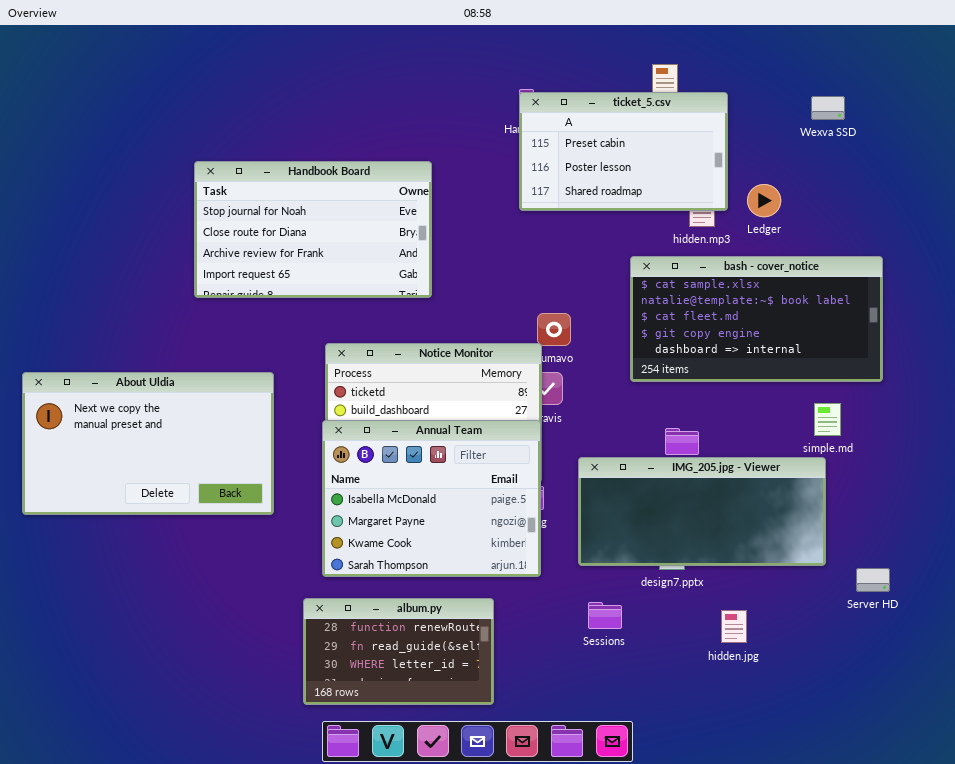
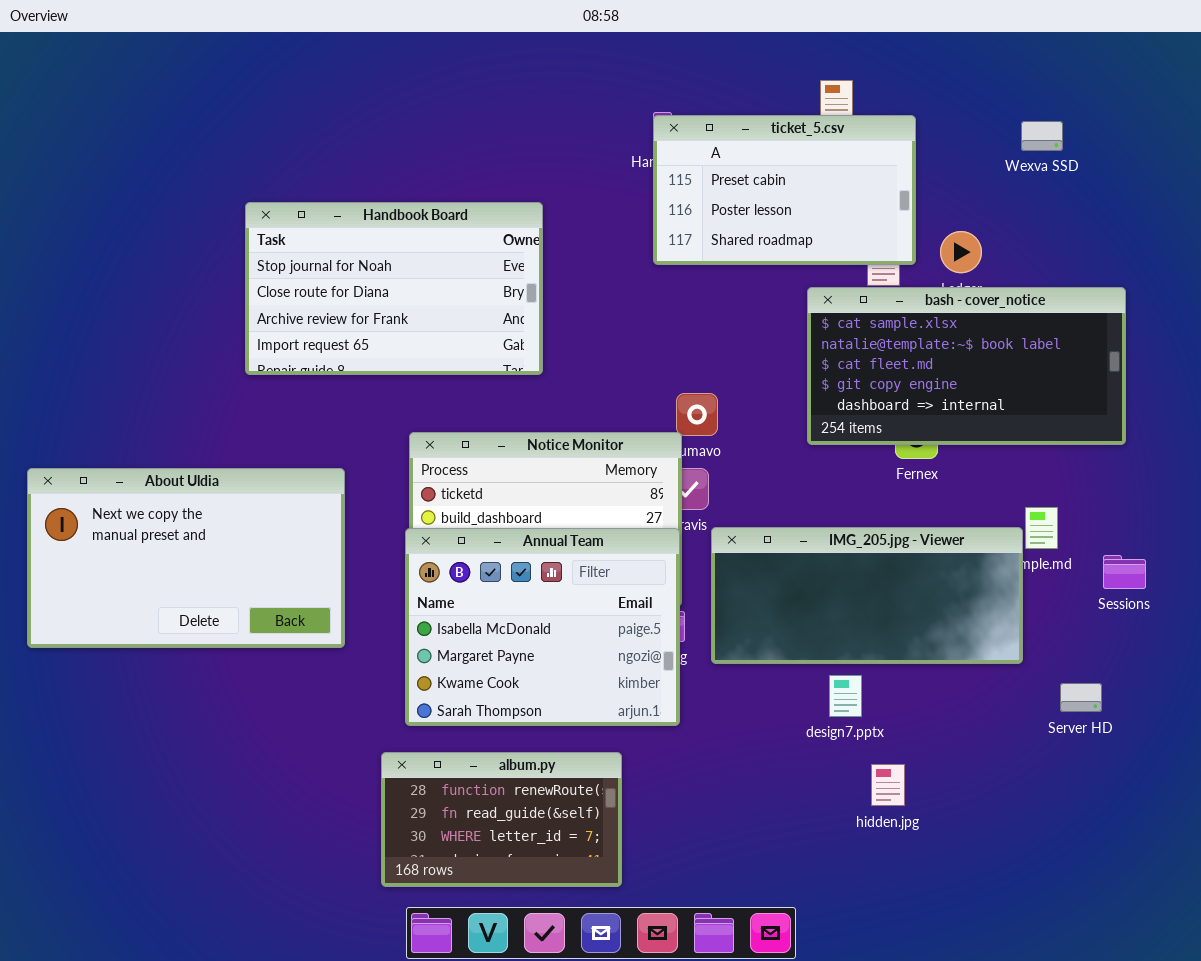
bash - cover_notice: [630,256,883,382] -> [807,287,1126,445], moved
IMG_205.jpg - Viewer: [578,457,826,566] -> [711,527,1023,664], moved
Server HD: [856,568,890,592] -> [1060,683,1102,712], moved
Sessions: [588,602,622,629] -> [1103,555,1146,589], moved
hidden.jpg: [721,610,747,643] -> [871,764,905,806], moved

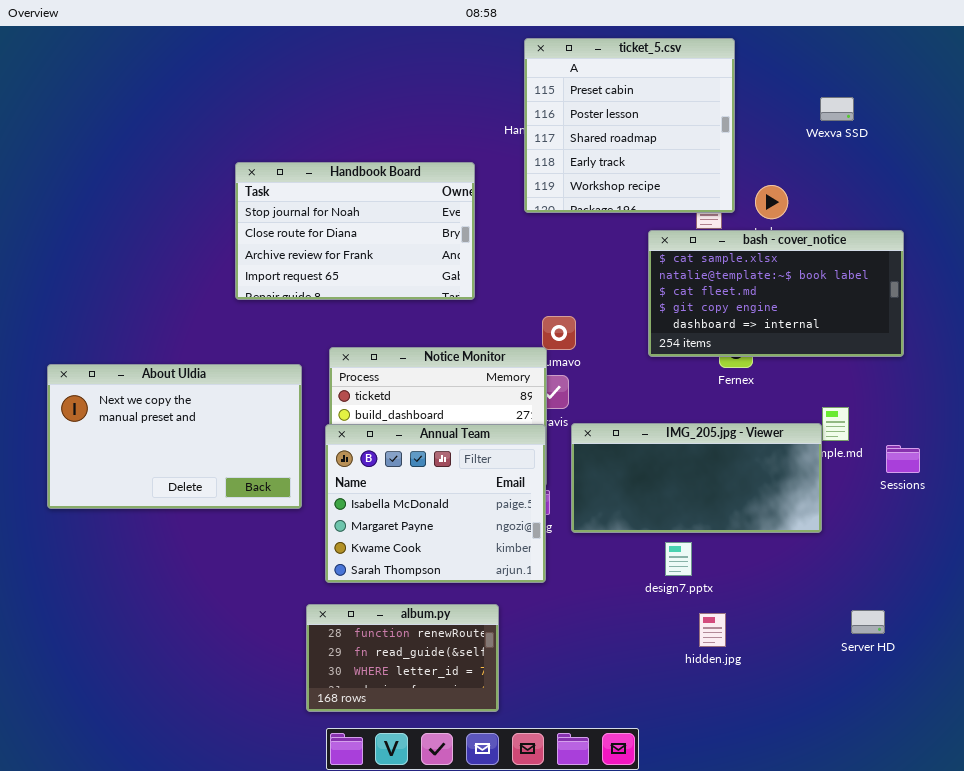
ticket_5.csv: [653,115,916,265] -> [524,38,735,213], resized
Handbook Board: [245,202,543,375] -> [235,162,475,300], moved
About Uldia: [27,468,345,648] -> [47,364,302,509], moved
Server HD: [1060,683,1102,712] -> [851,610,885,634], moved

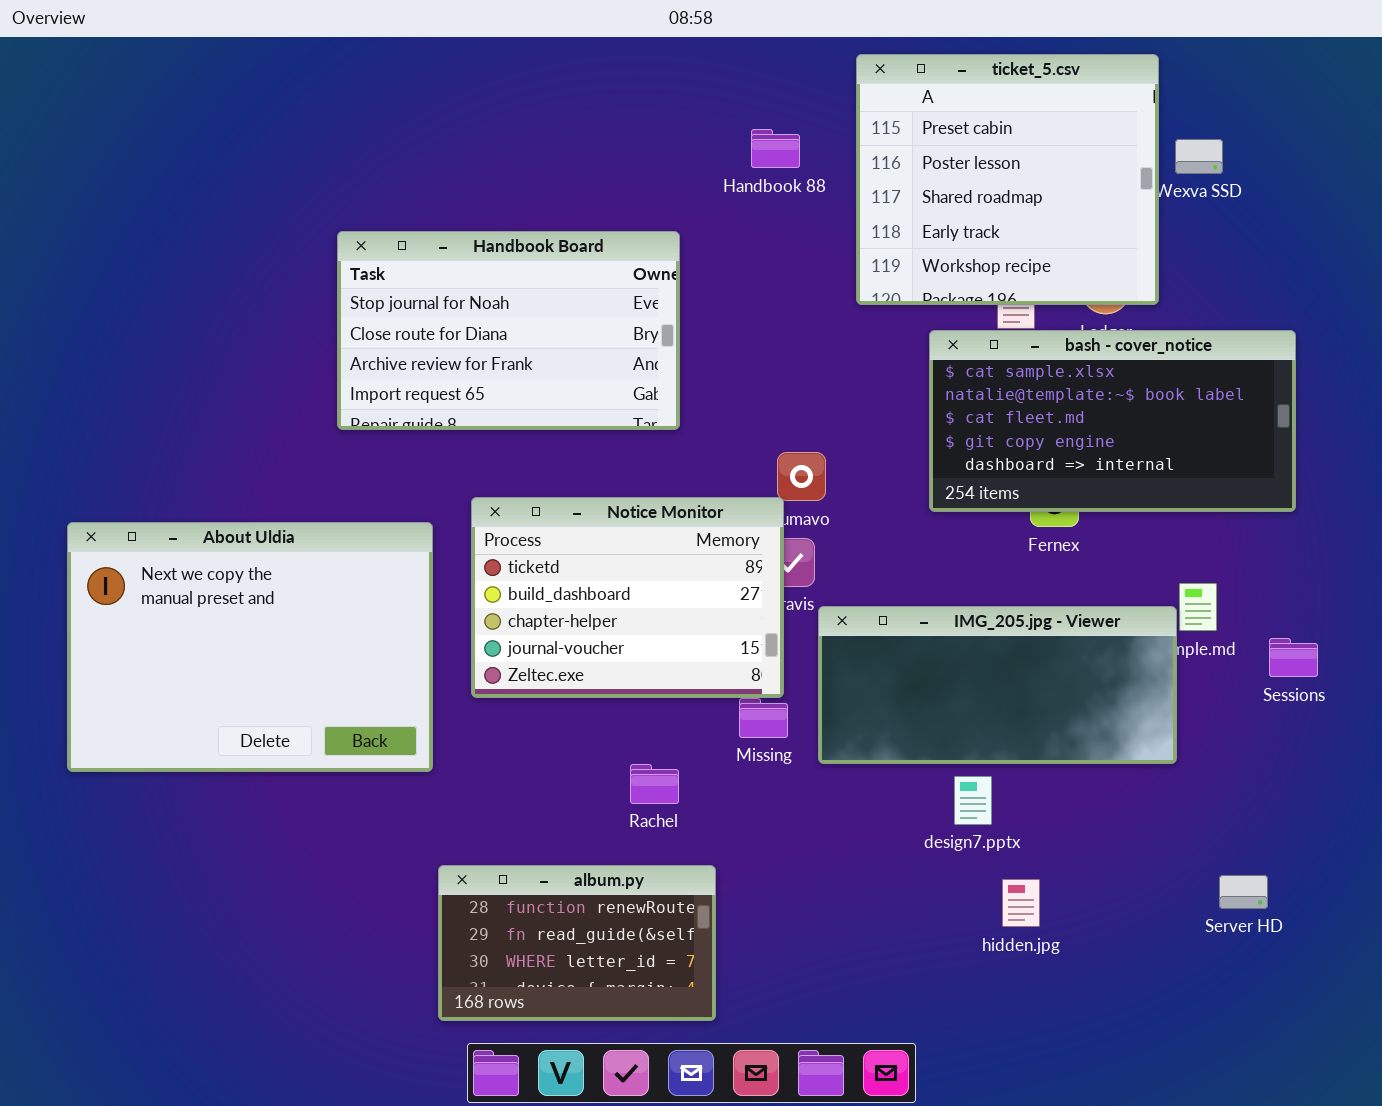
ticket_5.csv: [524,38,735,213] -> [856,54,1159,305], moved
About Uldia: [47,364,302,509] -> [67,522,433,772], resized
Annual Team: [325,424,546,583] -> none, closed

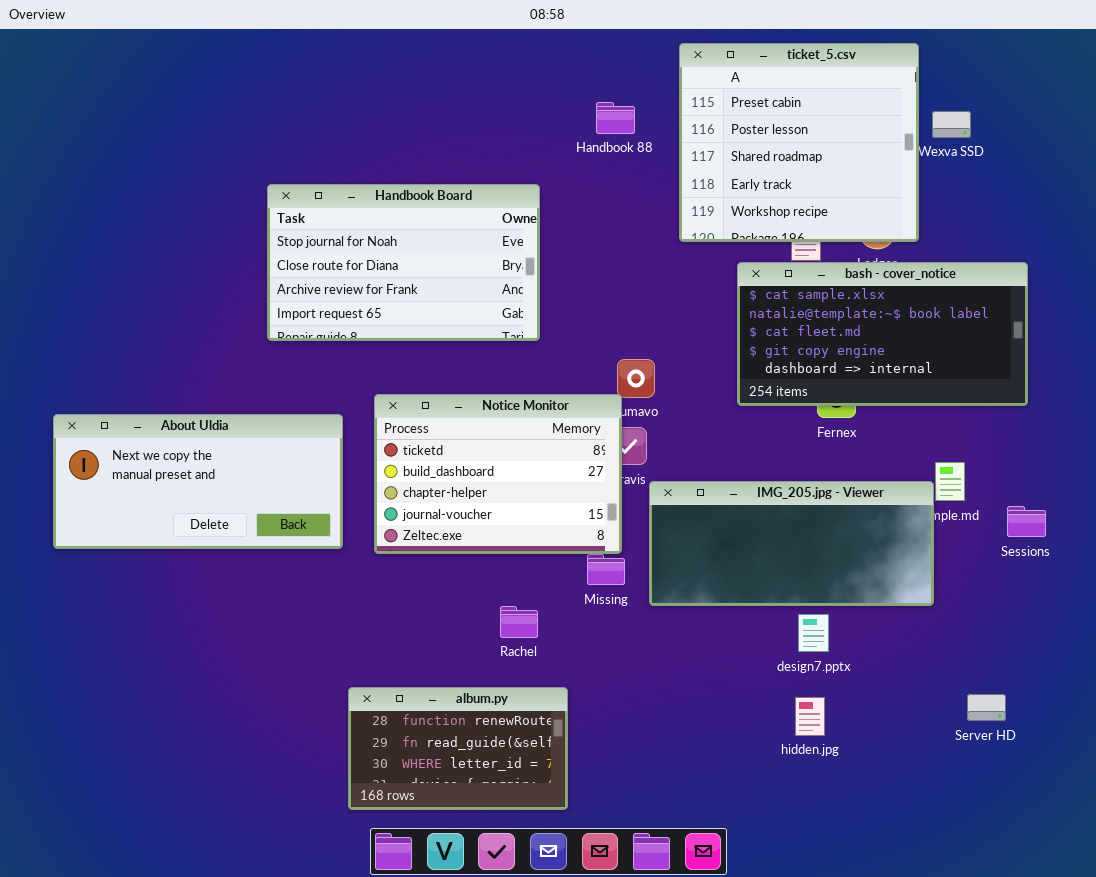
About Uldia: [67,522,433,772] -> [53,414,343,549], resized
design7.pptx: [954,776,992,825] -> [798,614,829,652], moved

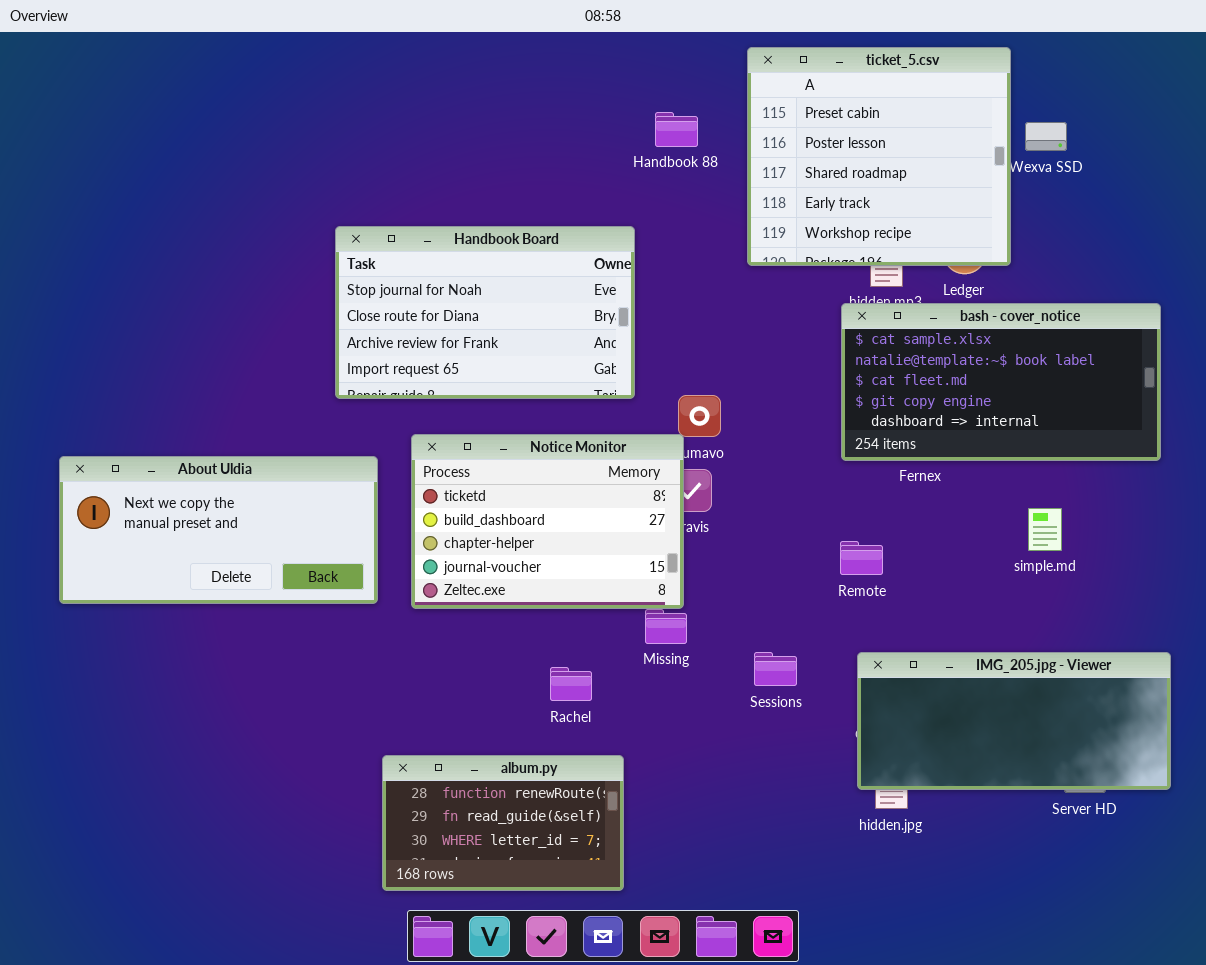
Handbook Board: [267,184,540,341] -> [335,226,635,399], moved
bash - cover_notice: [737,262,1028,406] -> [841,303,1161,461], moved
IMG_205.jpg - Viewer: [649,481,934,606] -> [857,652,1171,790], moved
Sessions: [1007,506,1046,537] -> [754,652,797,686], moved

